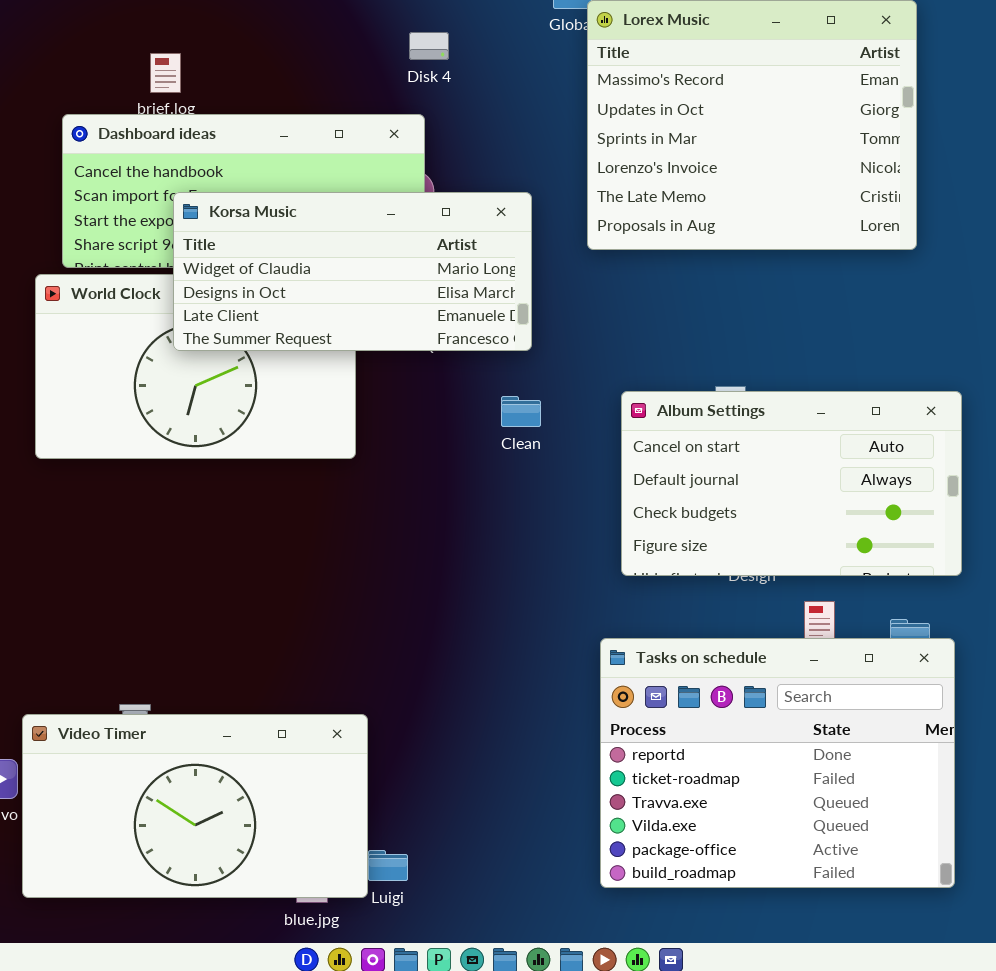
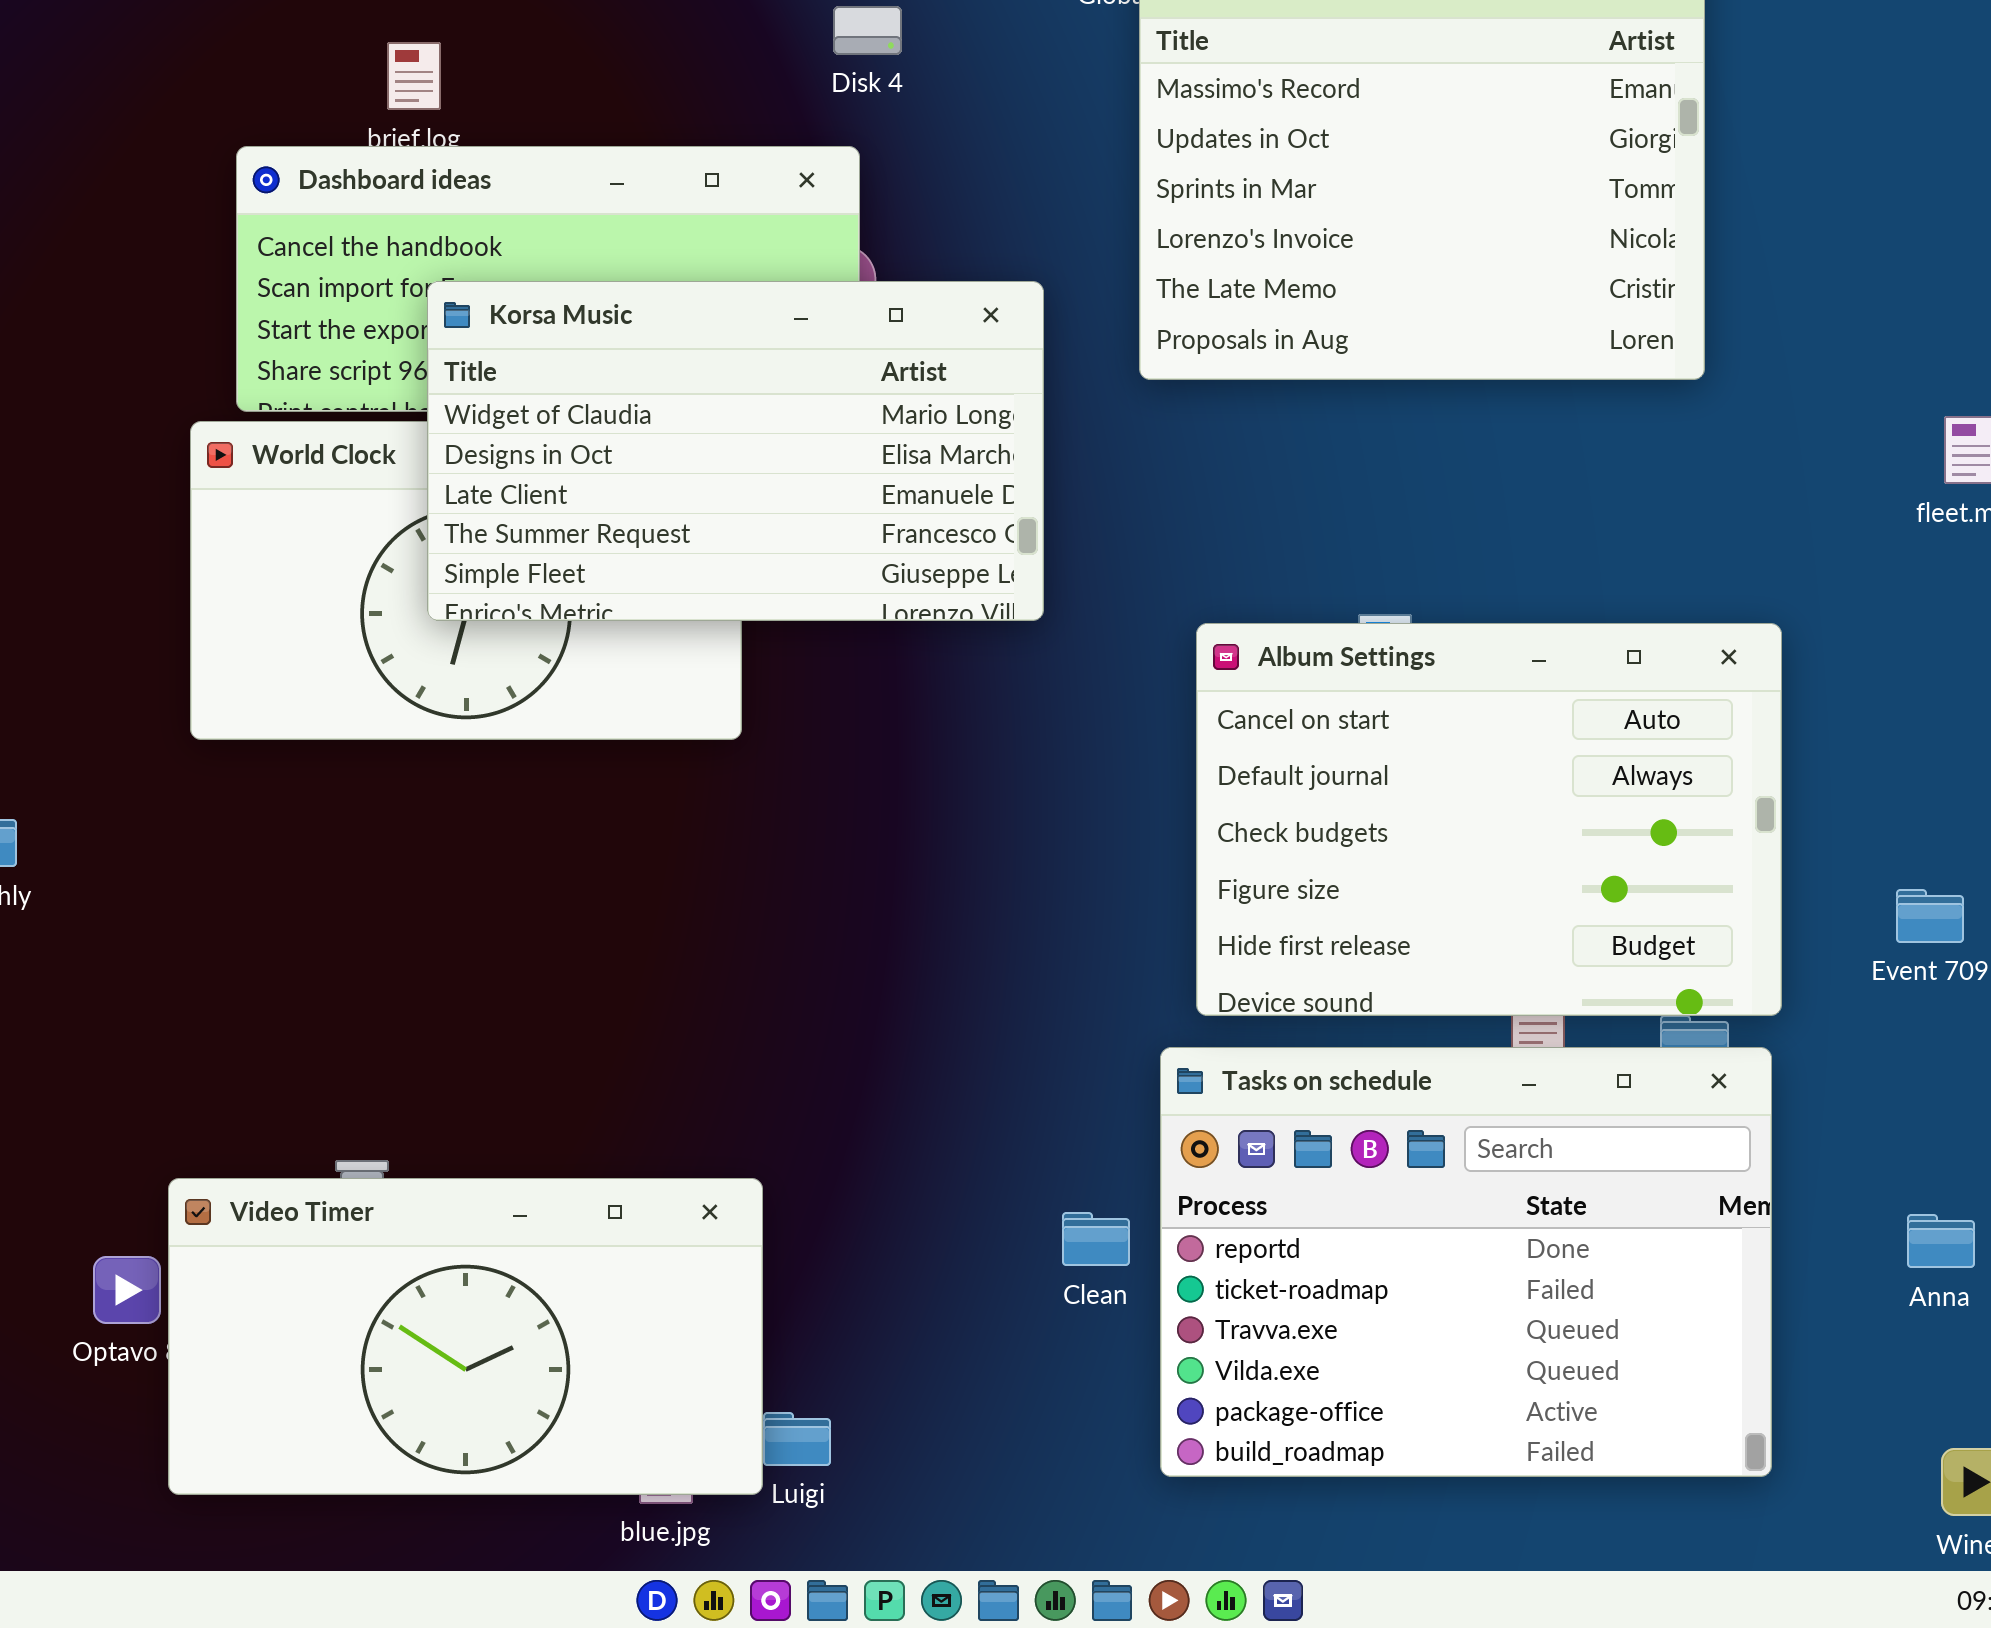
Korsa Music: [173,192,532,351] -> [427,281,1044,621], resized
Album Settings: [621,391,962,576] -> [1196,623,1782,1016], resized
Clean: [501,396,541,427] -> [1062,1212,1130,1266], moved

